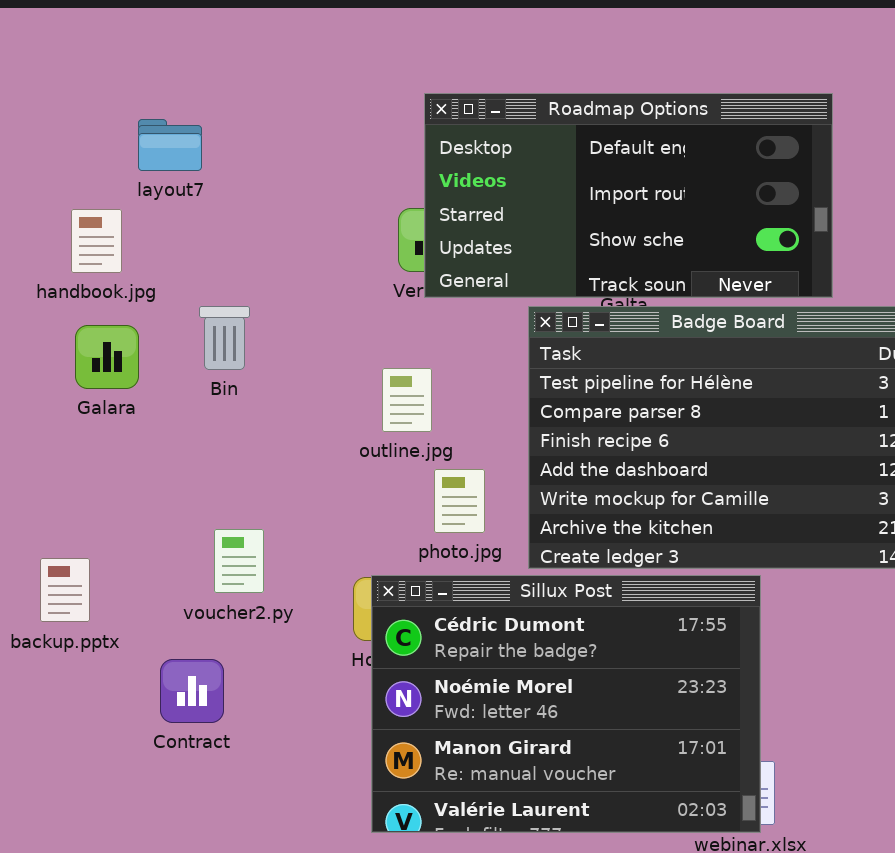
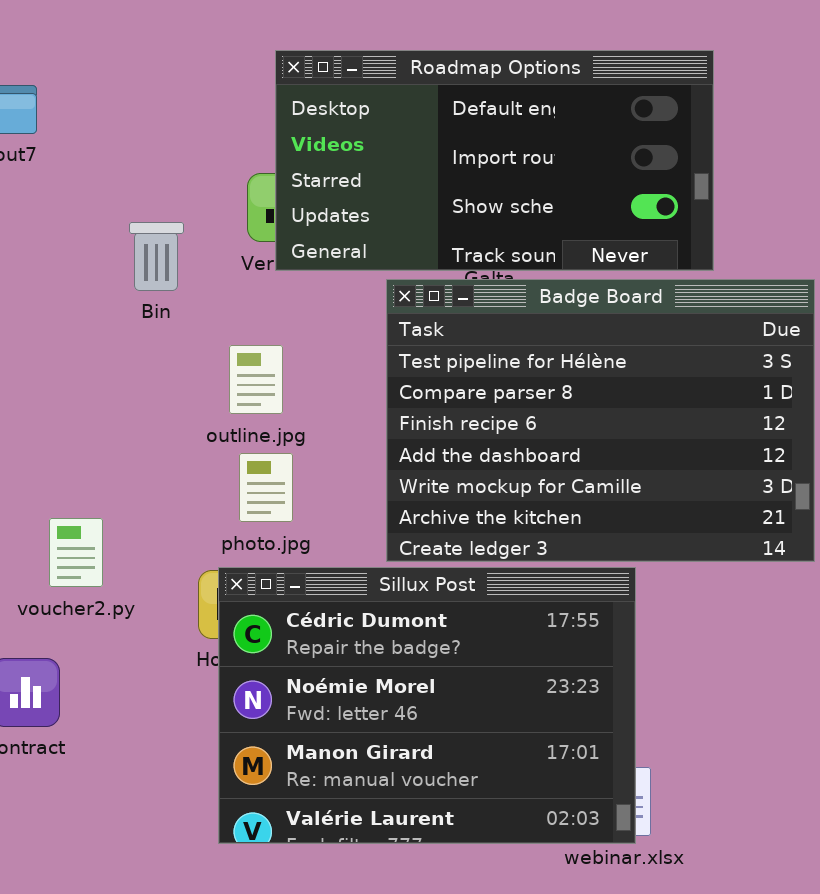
Bin: [199,306,250,370] -> [129,222,184,291], moved
photo.jpg: [434,469,485,533] -> [239,453,293,522], moved

